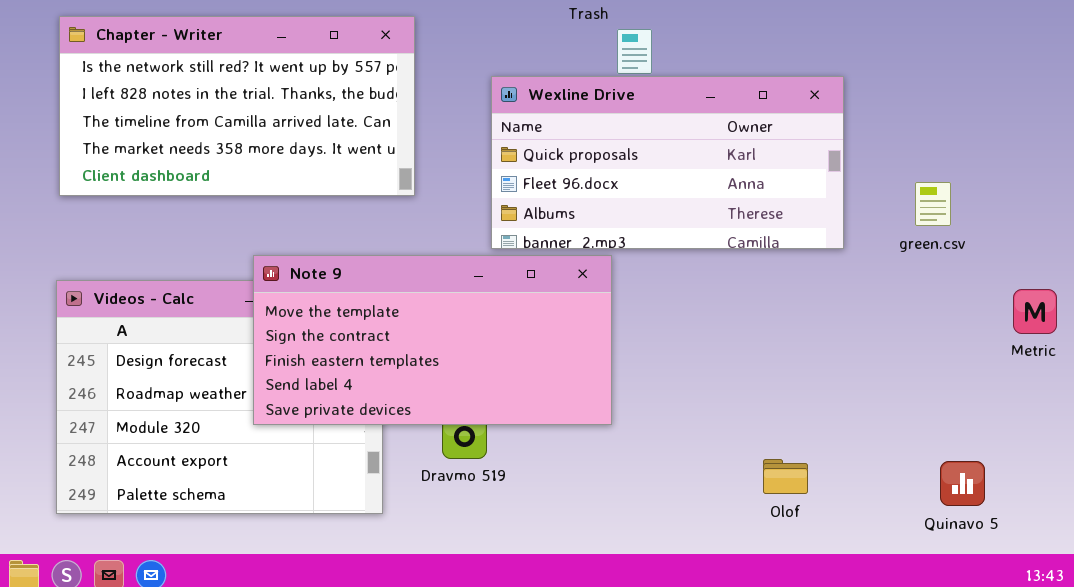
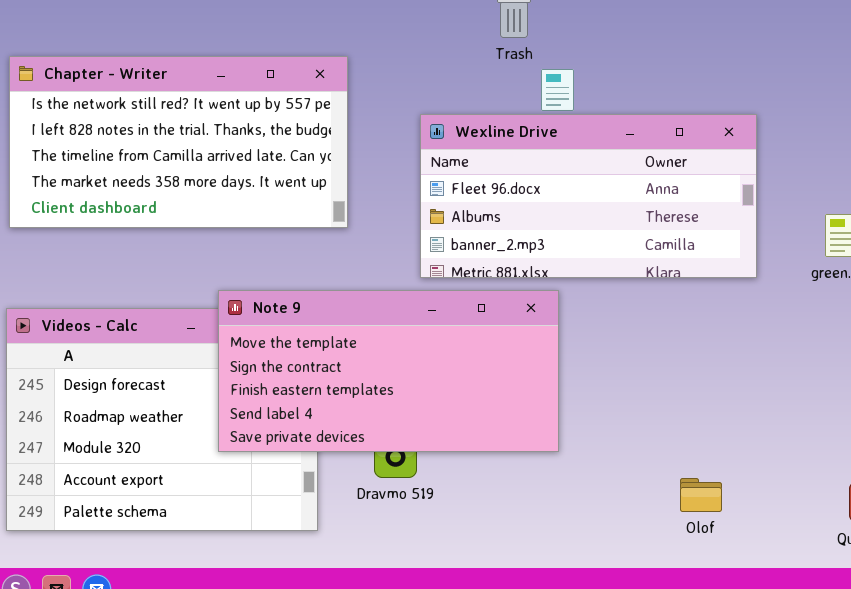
Wexline Drive: [491,76,844,249] -> [420,114,757,278], scrolled down 1 row
Note 9: [253,255,612,425] -> [218,290,559,452], moved

